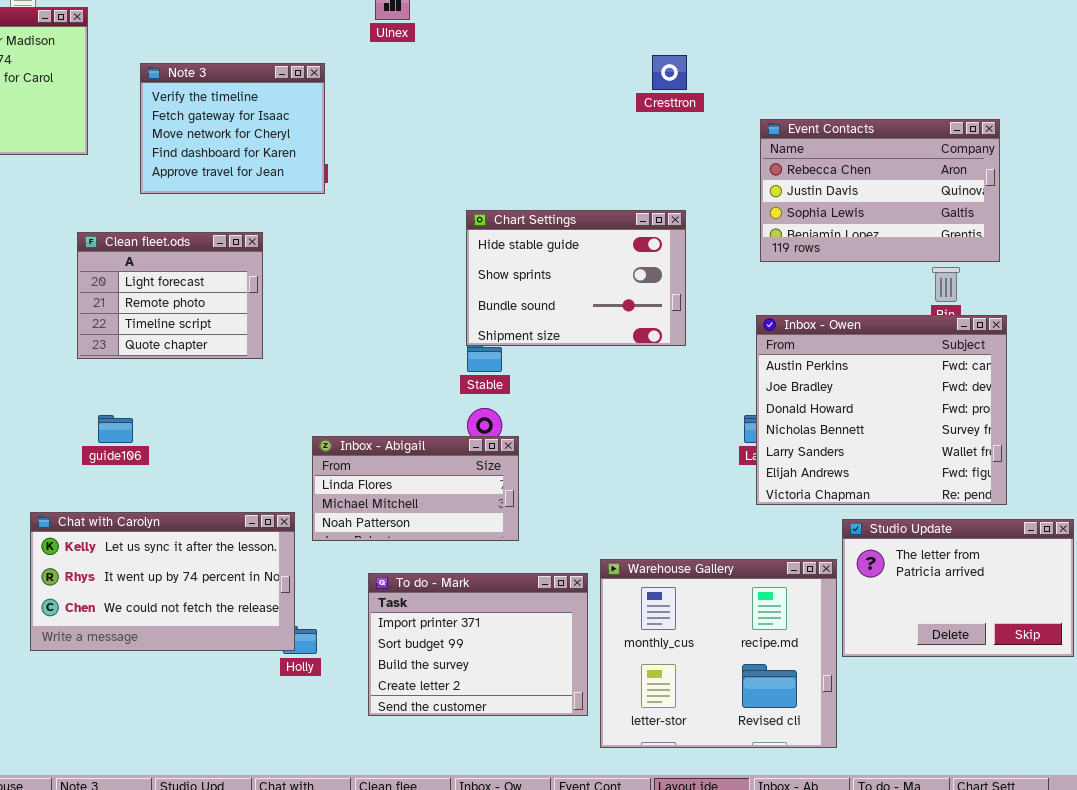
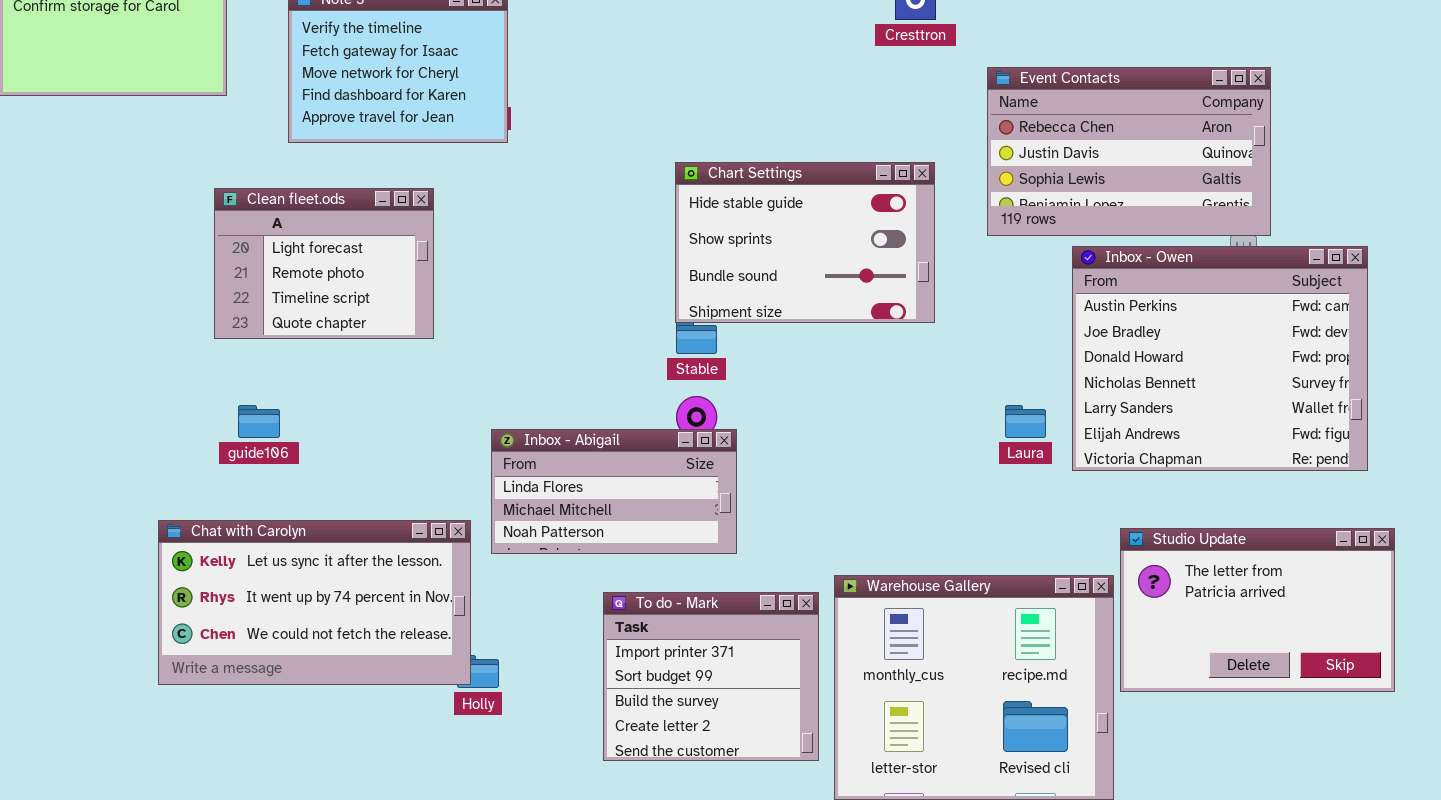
Event Contacts: [760,119,1000,262] -> [987,67,1271,236], moved
Inbox - Owen: [756,315,1007,505] -> [1072,246,1368,471], moved
To do - Mark: [368,573,588,716] -> [603,592,819,761], resized

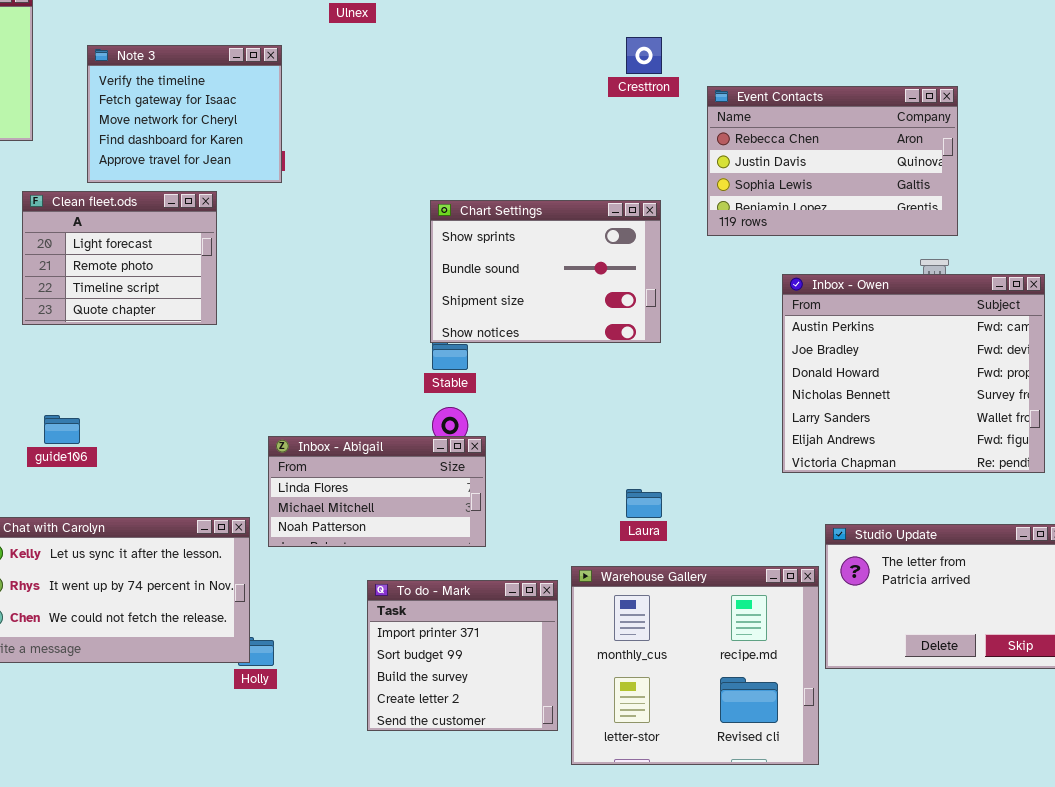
Event Contacts: [987,67,1271,236] -> [707,86,958,236], moved
Chart Settings: [675,162,935,323] -> [430,200,661,343], scrolled down 1 row
Clean fleet.ods: [214,188,434,339] -> [22,191,217,325], moved
Laura: [1005,405,1046,438] -> [626,489,662,518], moved

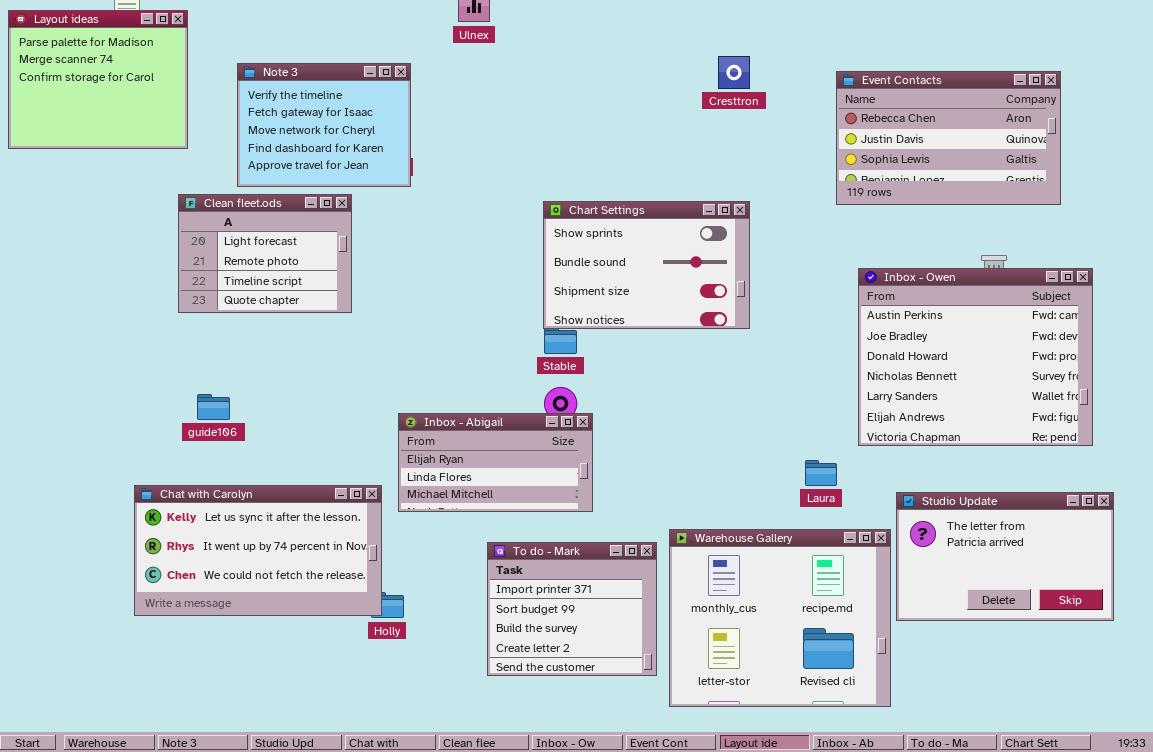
Event Contacts: [707,86,958,236] -> [836,71,1061,205], moved
Inbox - Abigail: [268,436,486,547] -> [398,413,593,512], scrolled up 1 row
Laura: [626,489,662,518] -> [805,460,837,486], moved

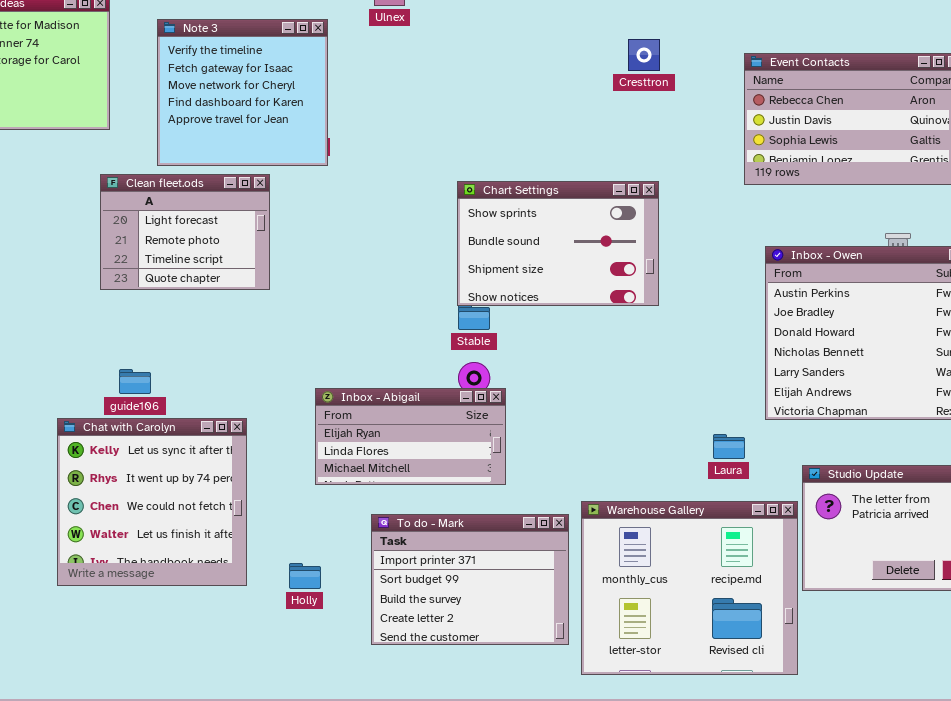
Note 3: [237,63,411,187] -> [157,19,328,166], resized
Chat with Carolyn: [134,485,382,616] -> [57,418,247,586], resized
To do - Mark: [487,542,657,676] -> [371,514,569,645], resized

